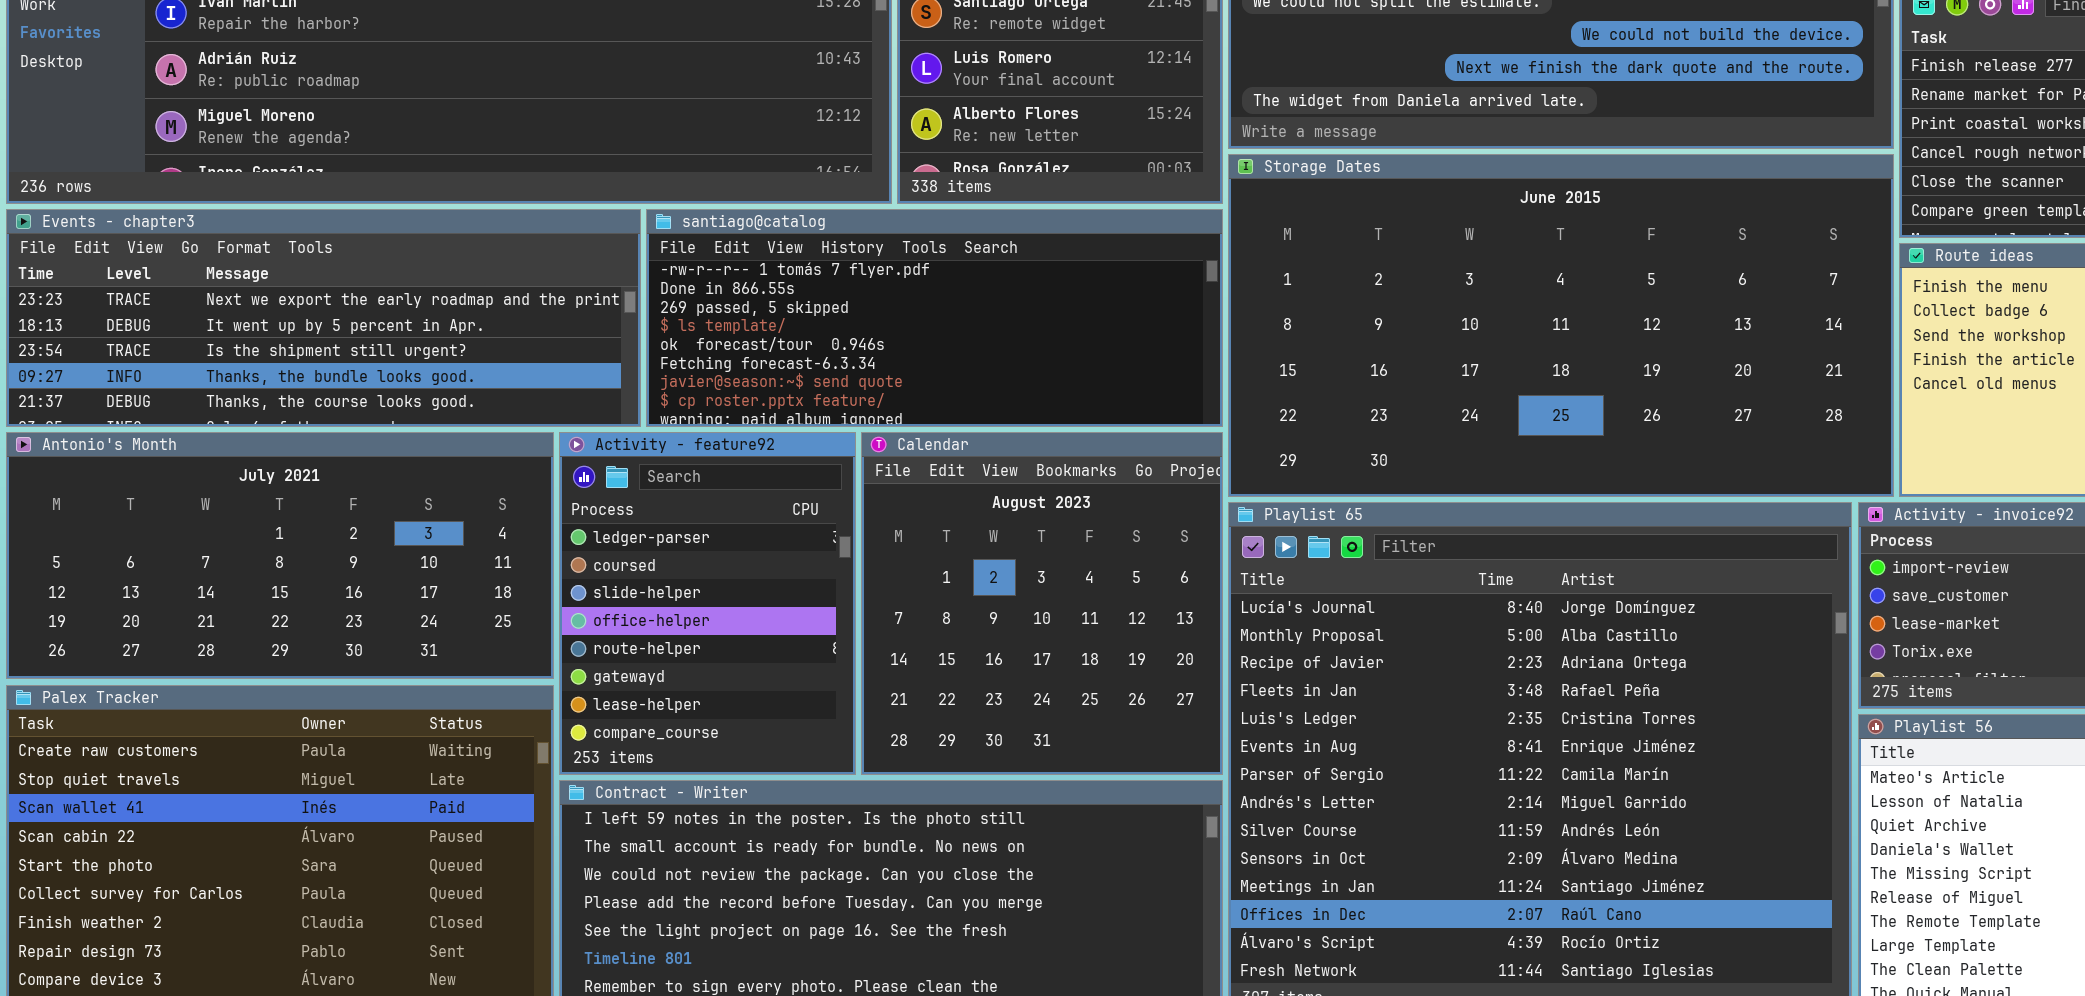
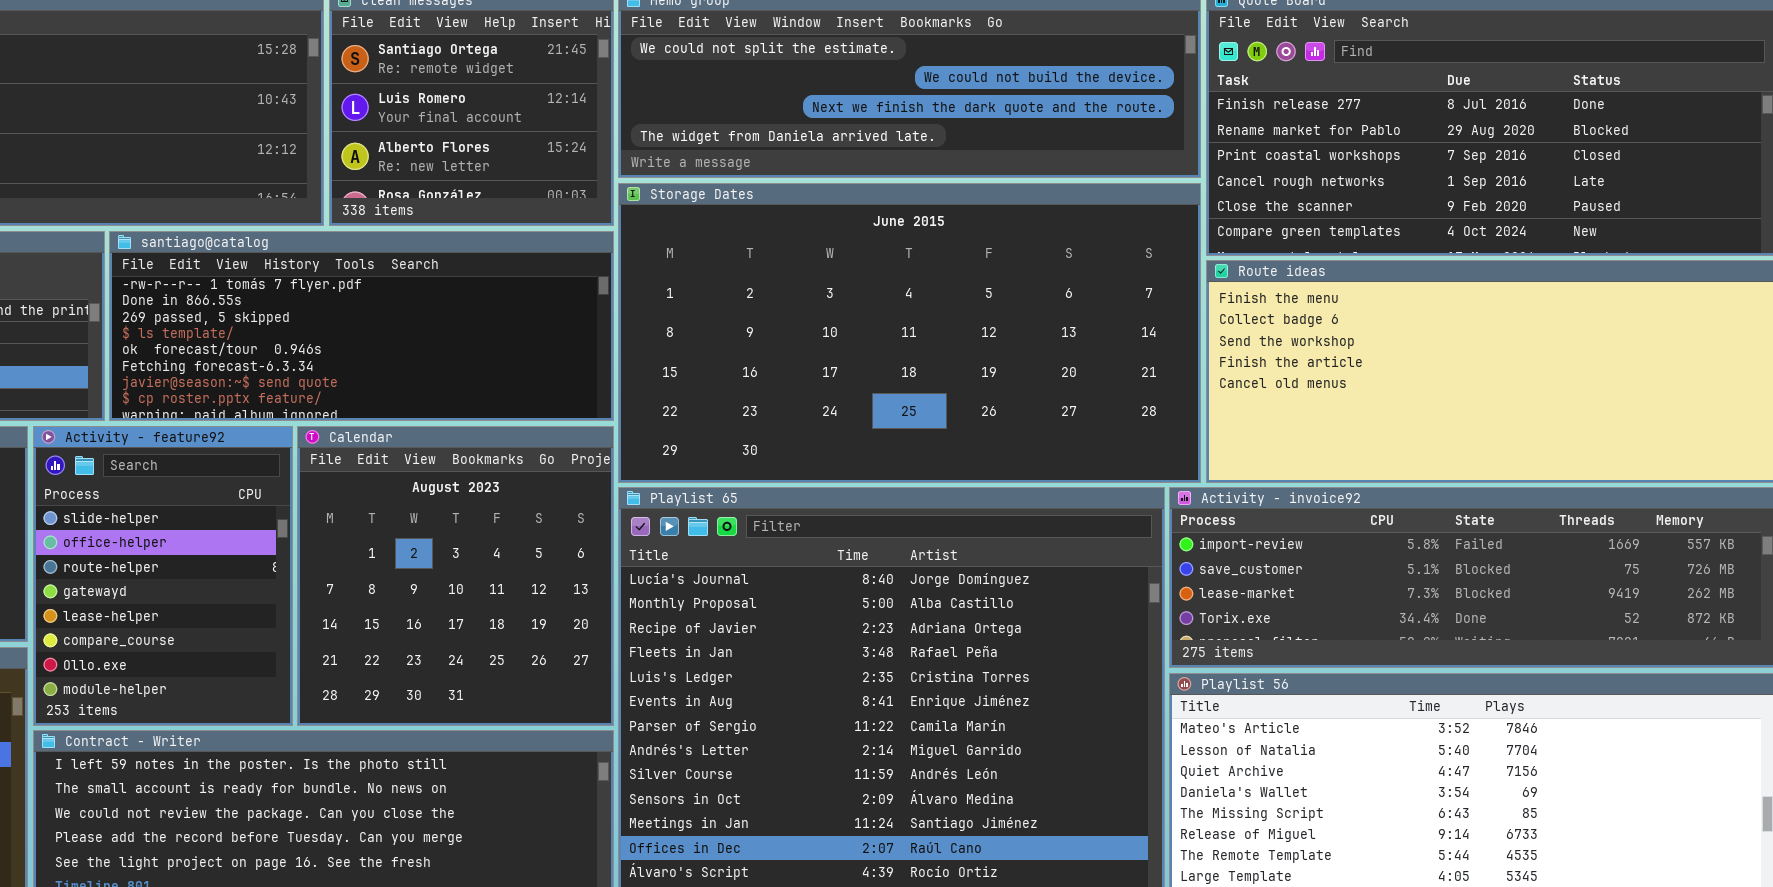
Activity - feature92: [559,432,856,775] -> [33,426,293,726], scrolled down 2 rows

